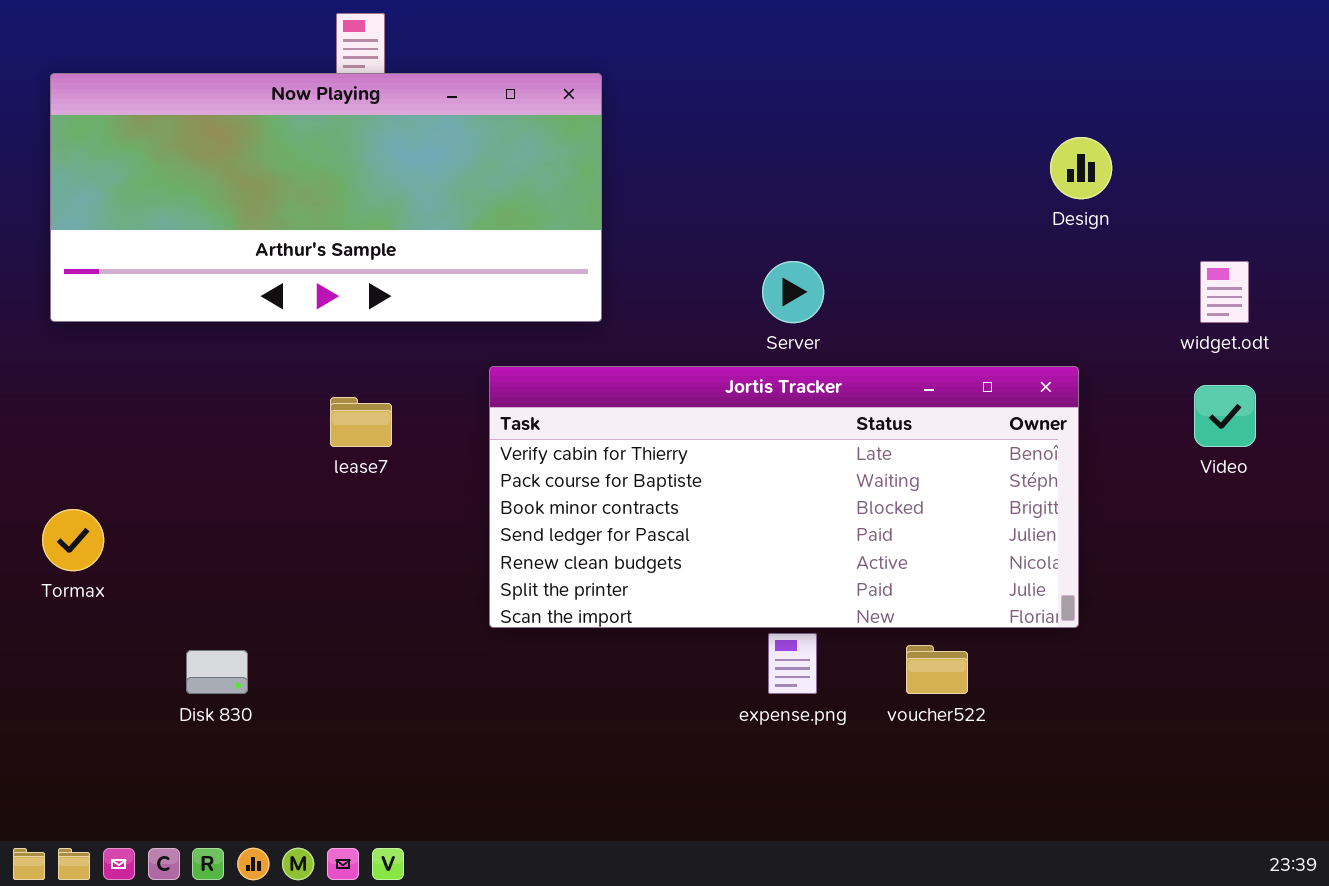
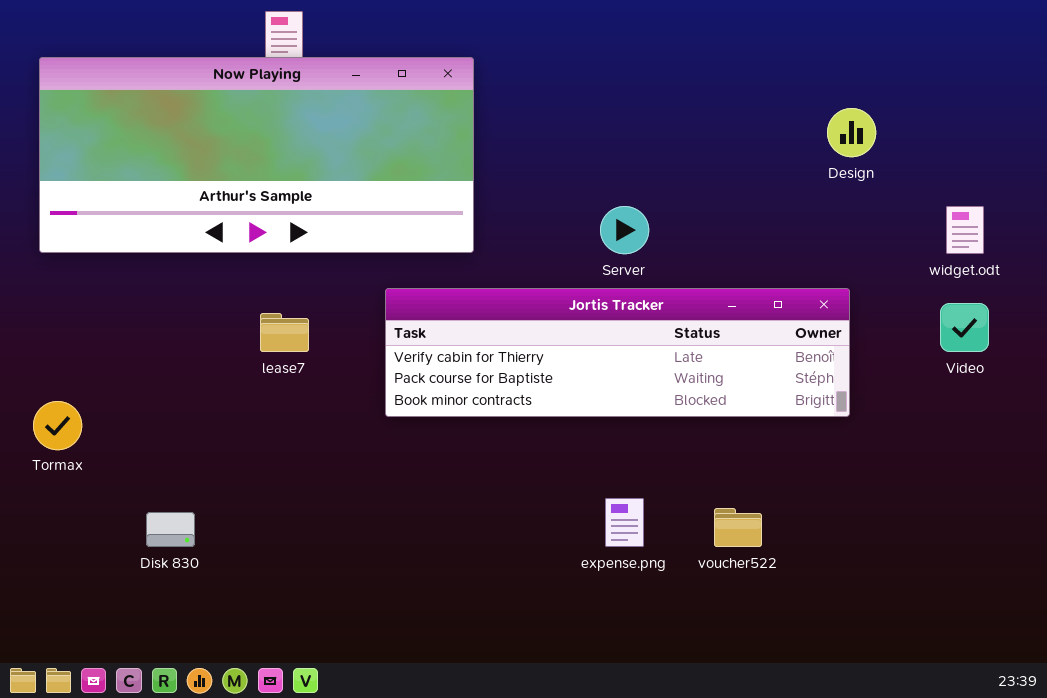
Jortis Tracker: [489,366,1079,628] -> [385,288,850,417], resized

